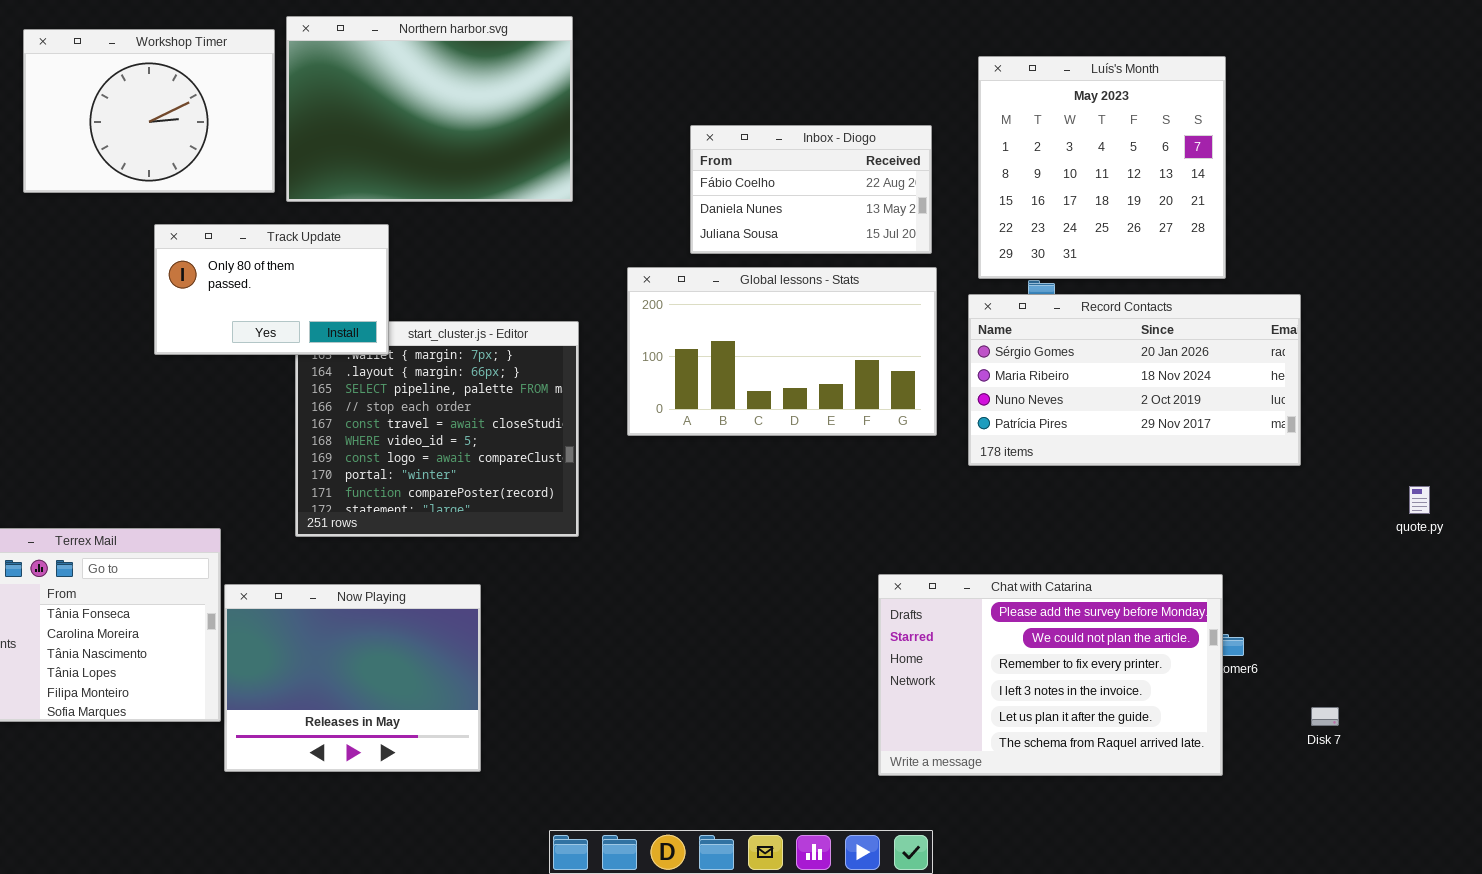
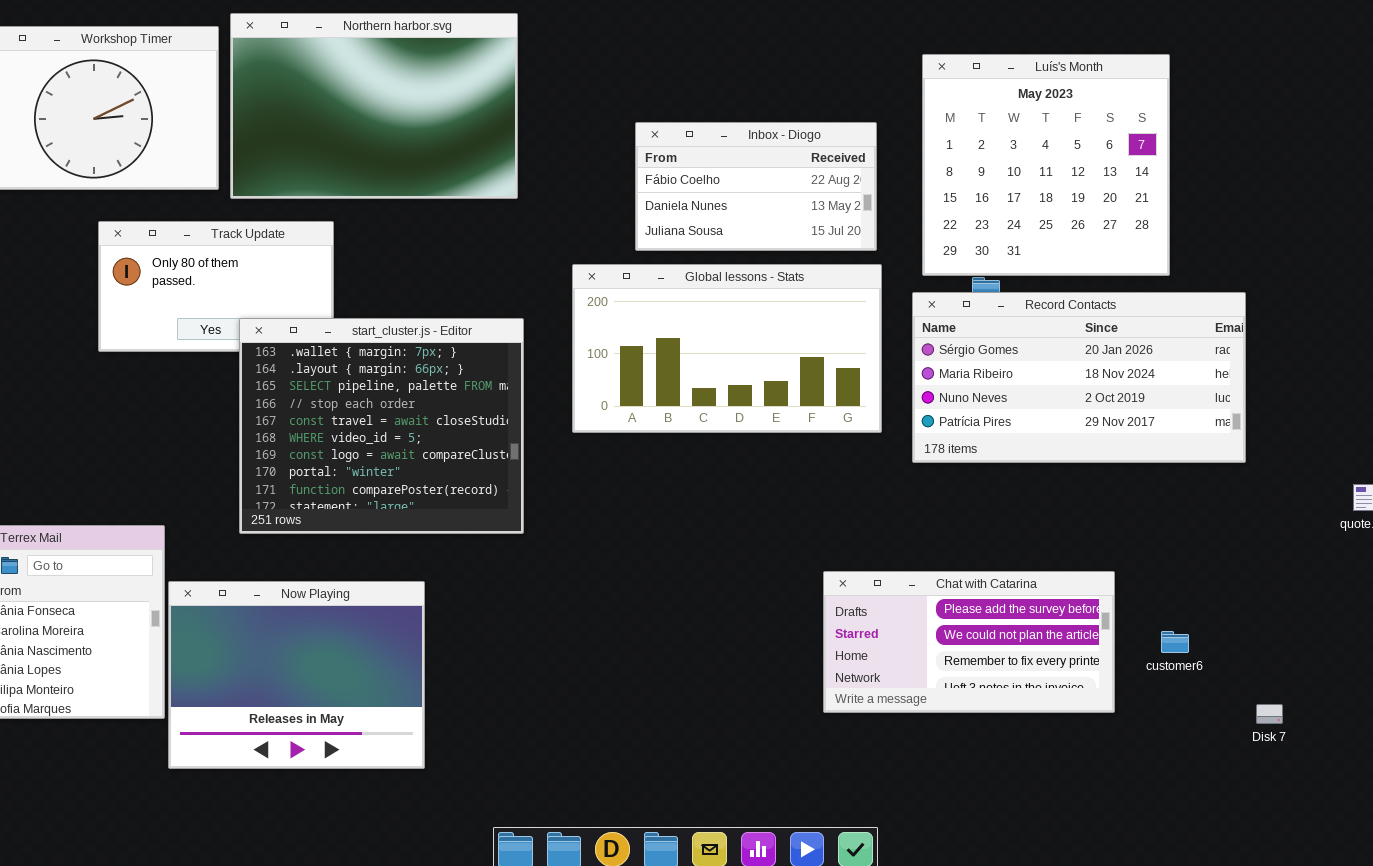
start_cluster.js - Editor: [295,321,579,537] -> [239,318,524,534], raised
Chat with Catarina: [878,574,1223,776] -> [823,571,1115,713], resized

